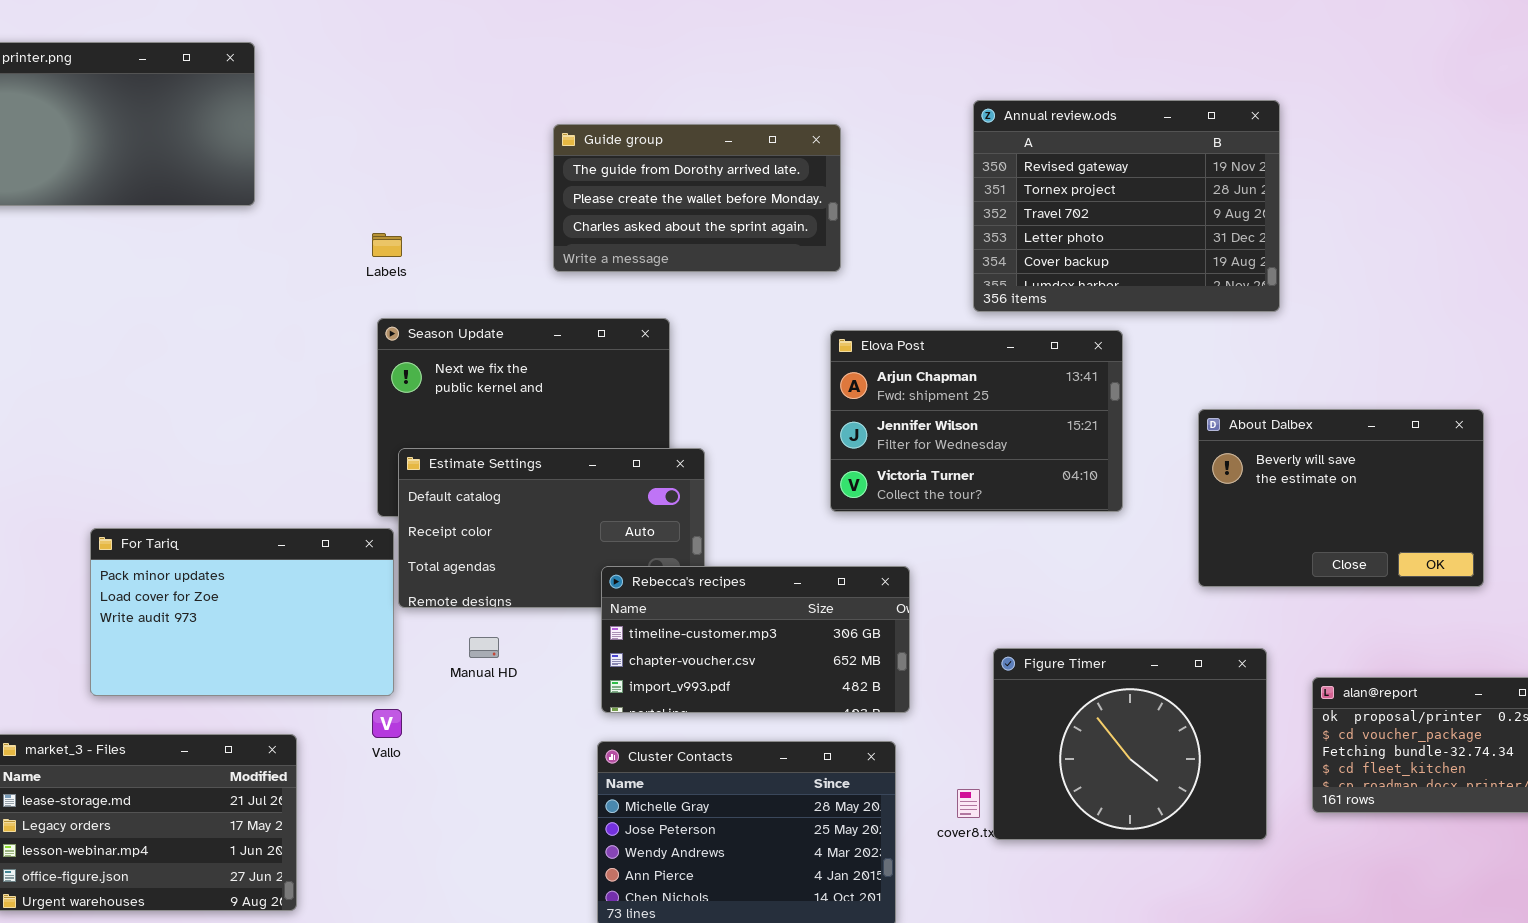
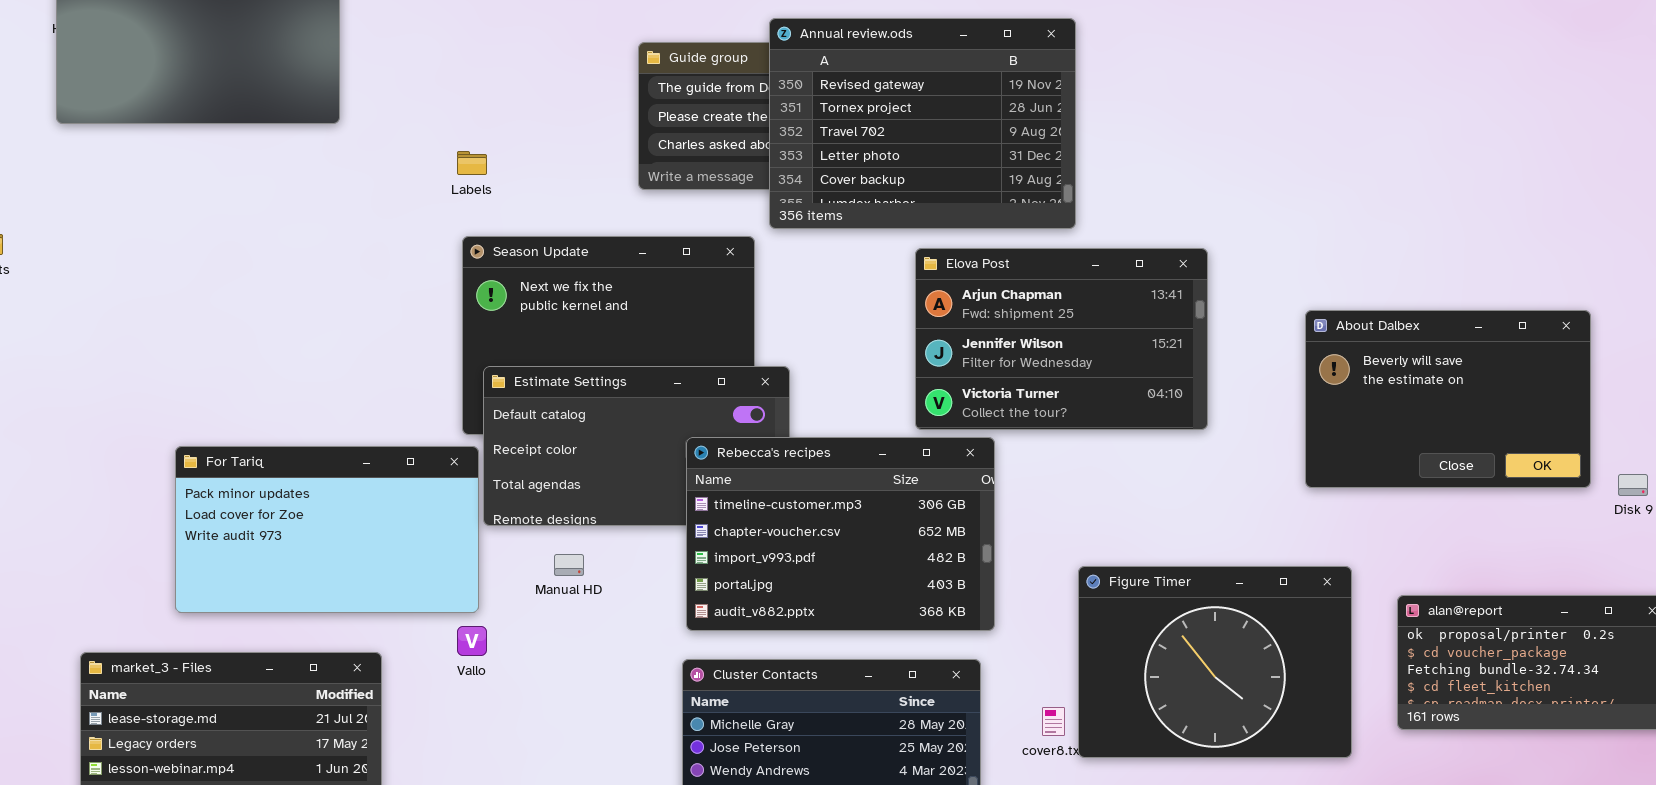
Annual review.ods: [973,100,1280,312] -> [769,18,1076,229], moved
About Dalbex: [1198,409,1484,587] -> [1305,310,1591,488], moved
Rebecca's recipes: [601,566,910,713] -> [686,437,995,631], resized

